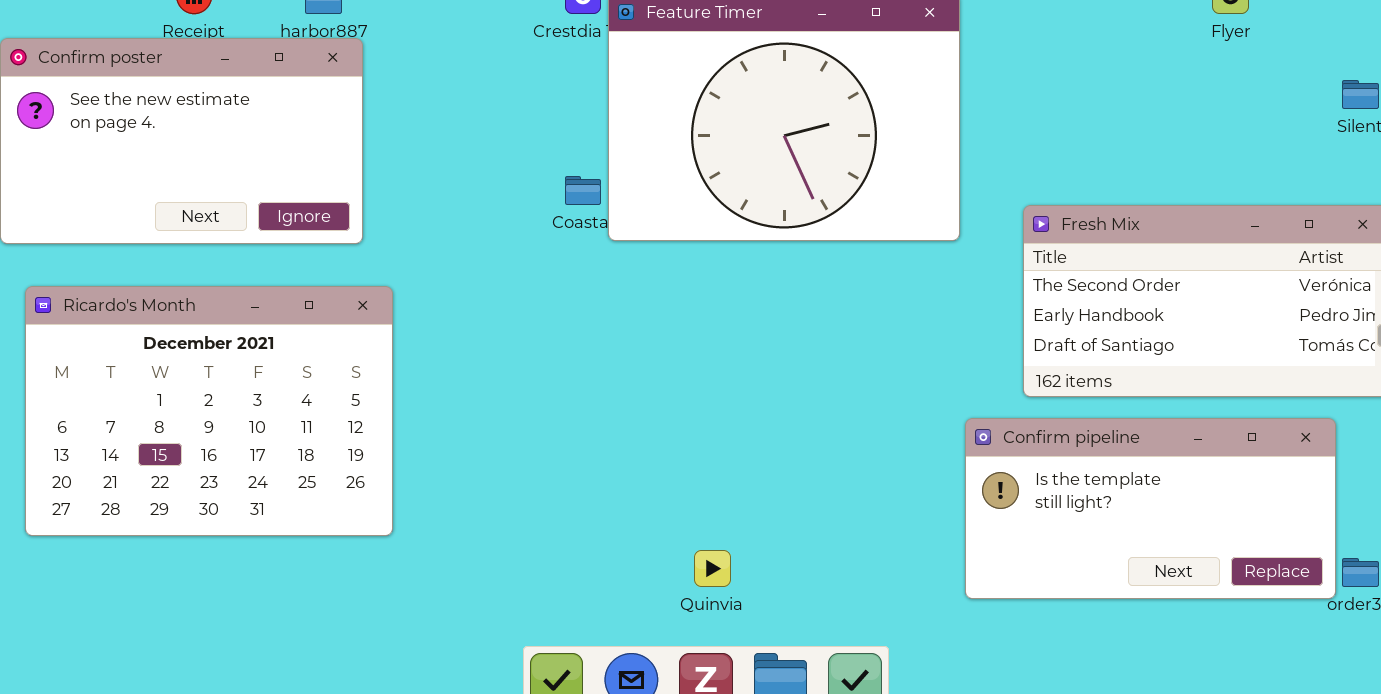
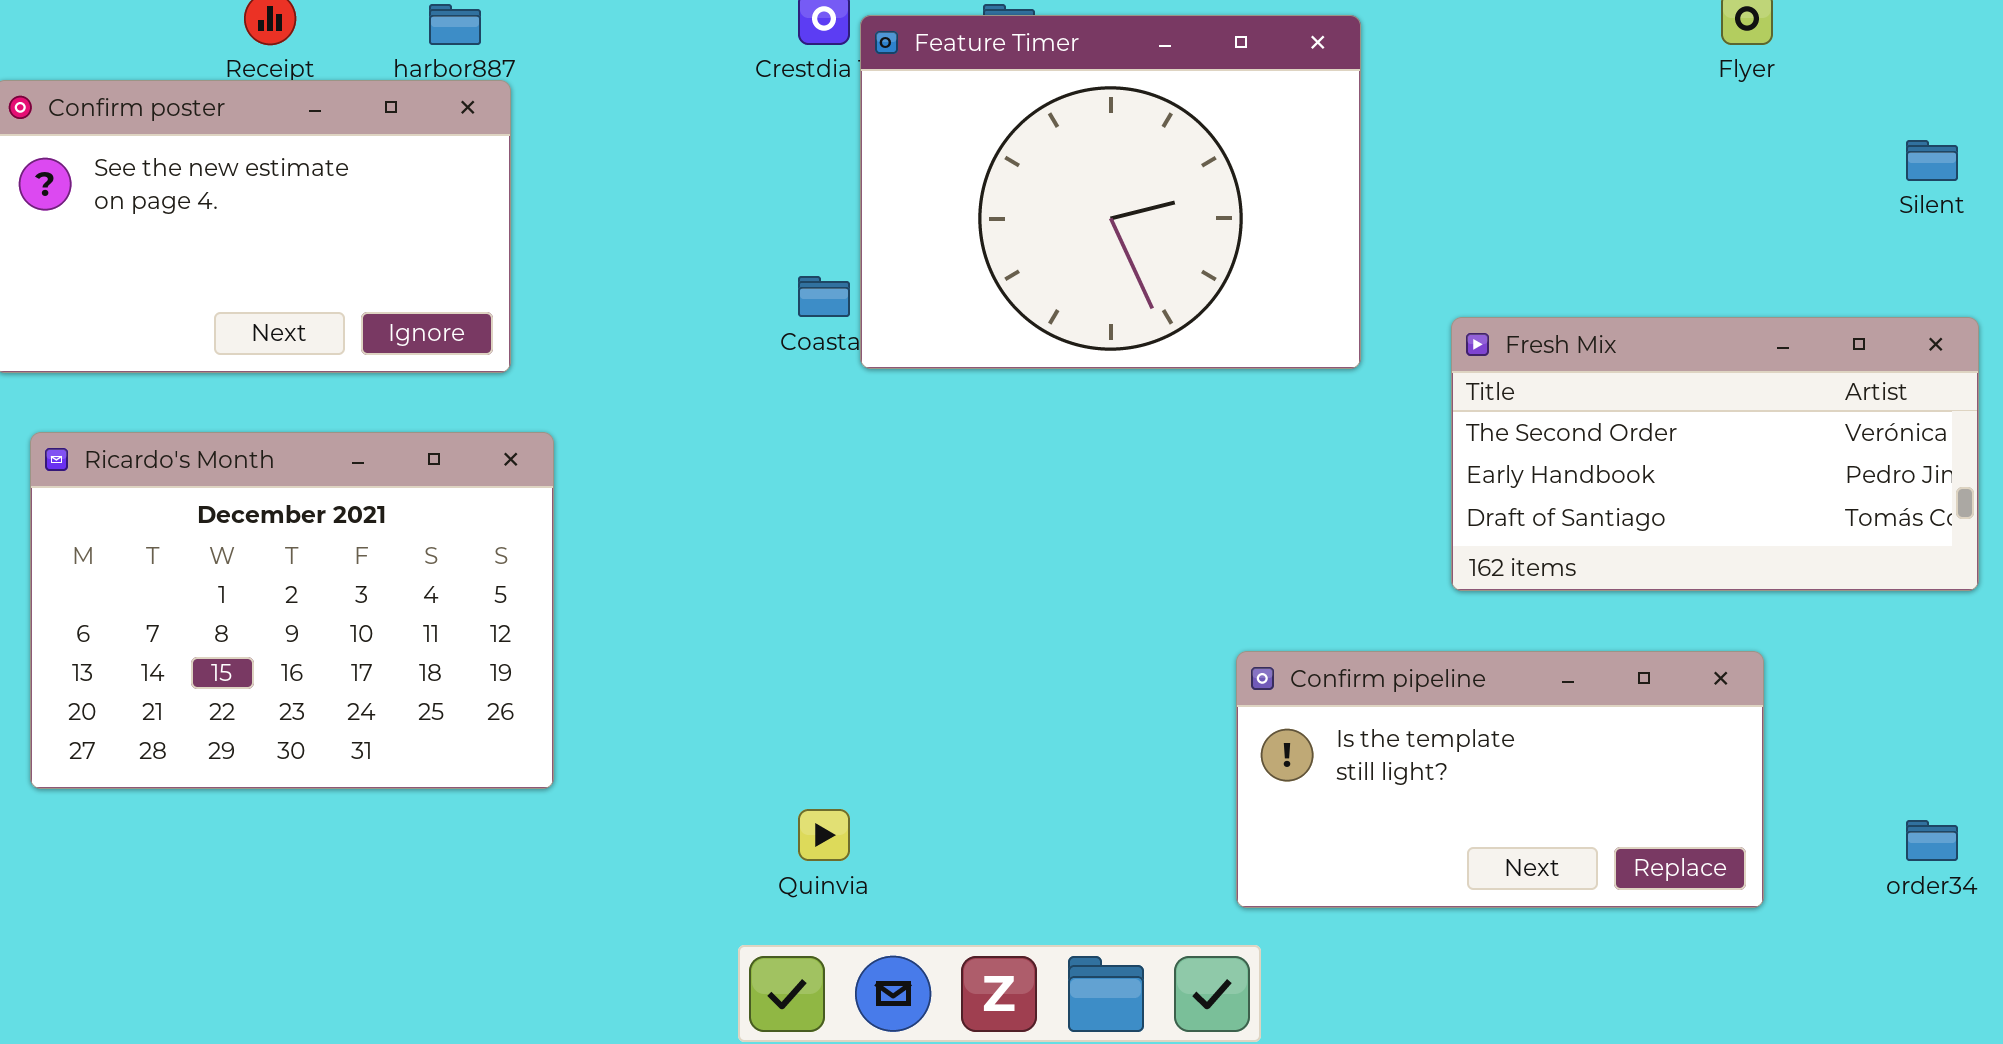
Confirm pipeline: [965,418,1336,599] -> [1236,651,1764,908], moved
Quinvia: [694,550,731,587] -> [798,809,850,861], moved

